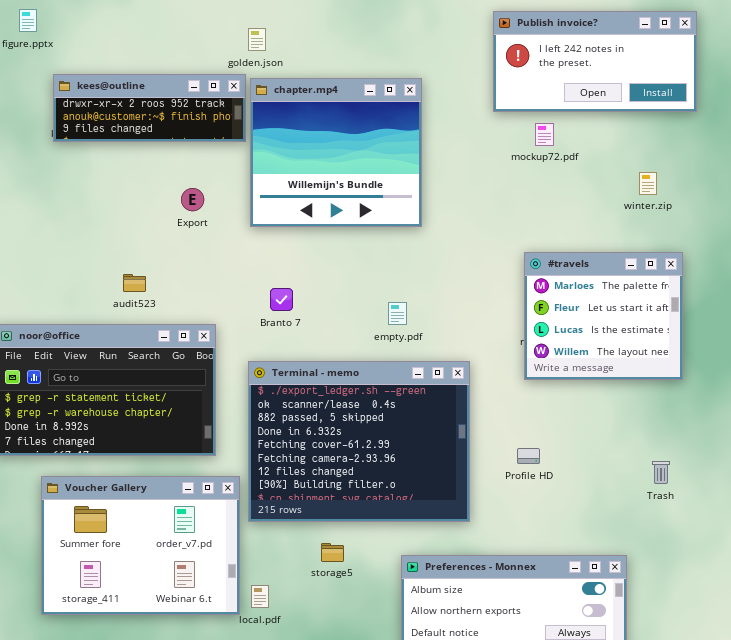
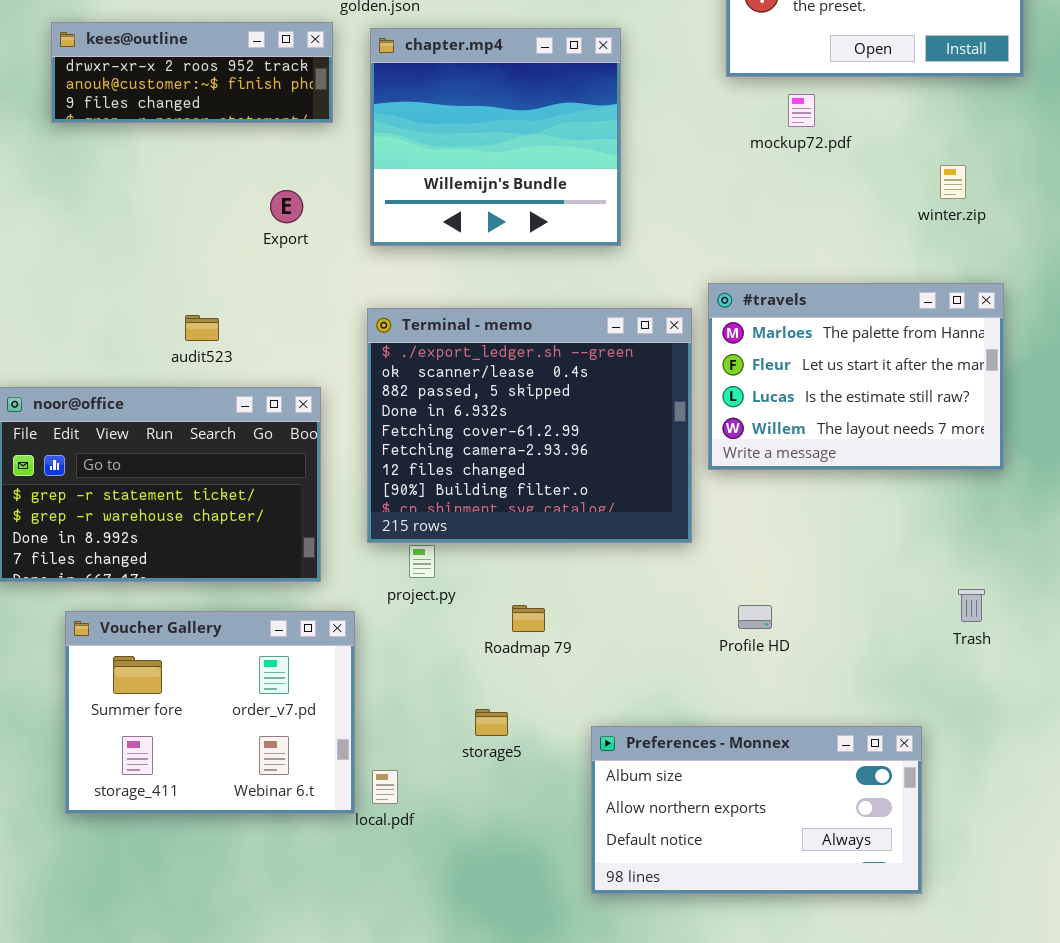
kees@outline: [53,74,246,142] -> [51,22,333,123], moved
#travels: [524,252,683,380] -> [708,283,1004,470], resized
Terminal - memo: [248,361,470,522] -> [367,308,692,543], moved
Profile HD: [517,448,540,464] -> [738,605,772,629], moved

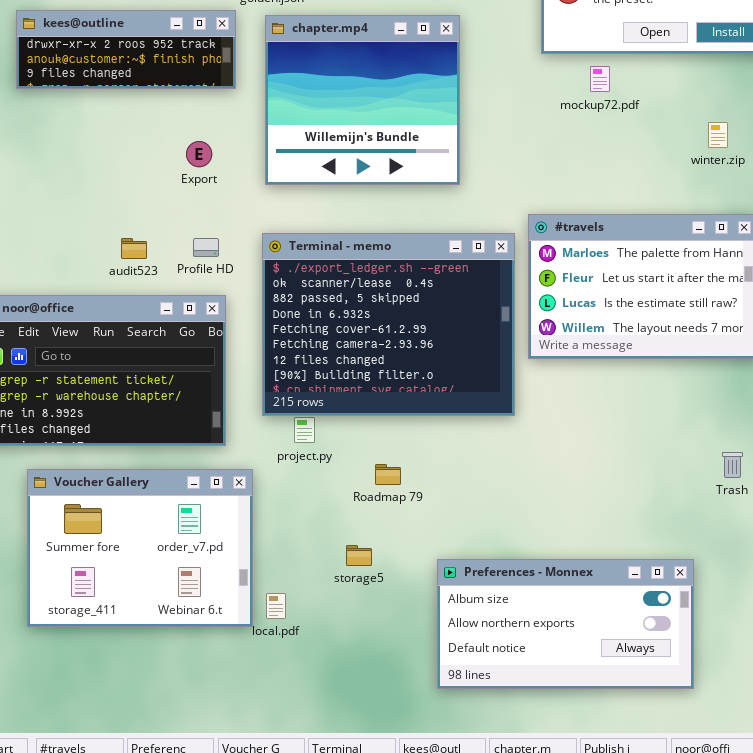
Profile HD: [738,605,772,629] -> [193,238,219,257], moved

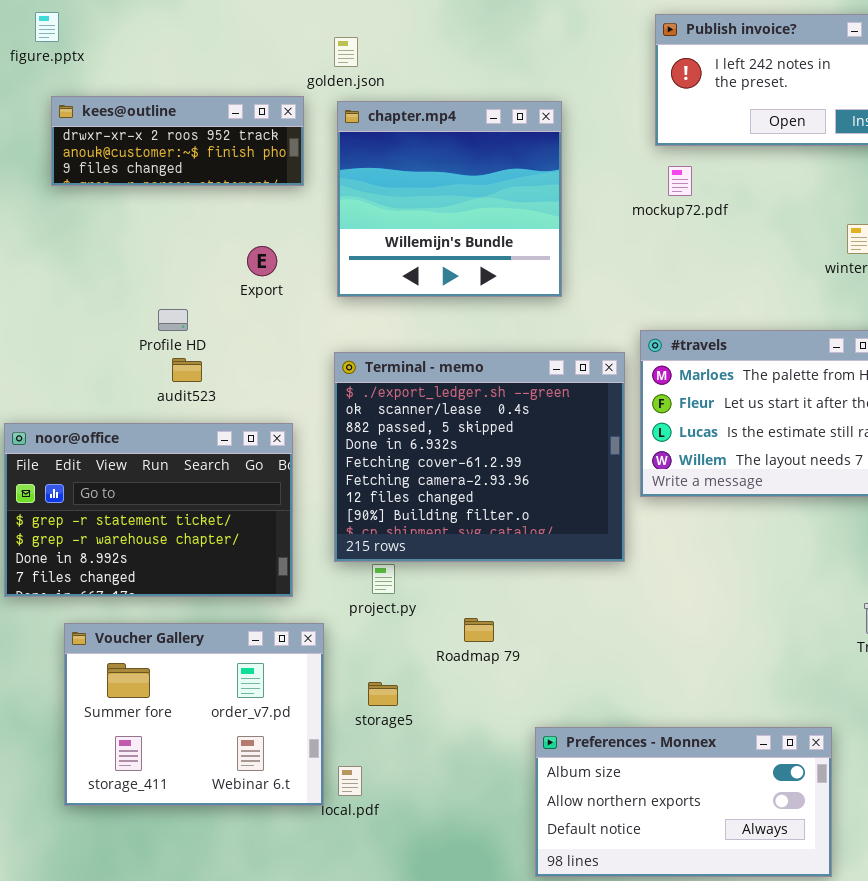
mockup72.pdf: [590,66,610,92] -> [668,166,692,196], moved
Profile HD: [193,238,219,257] -> [158,309,188,331], moved
storage5: [346,545,372,566] -> [368,682,398,706], moved

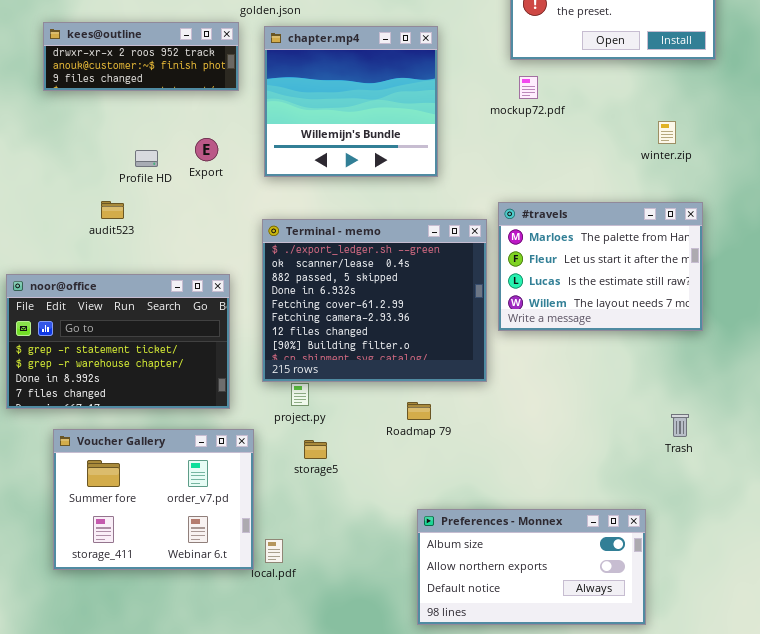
Profile HD: [158,309,188,331] -> [135,150,158,167], moved
audit523: [172,358,202,382] -> [101,201,124,219], moved
Roadmap 79: [464,618,494,642] -> [407,402,431,420], moved
storage5: [368,682,398,706] -> [304,440,327,459], moved

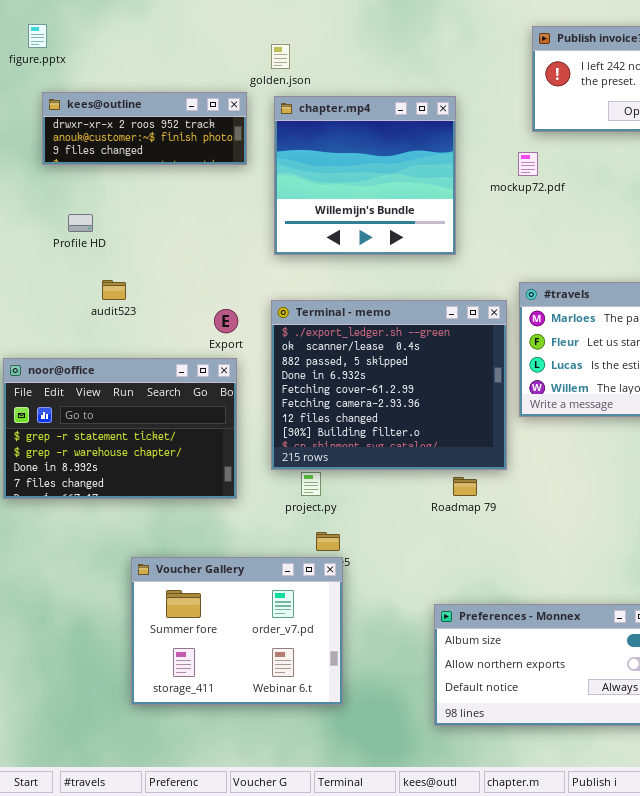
mockup72.pdf: [519,76,538,99] -> [518,152,538,176], moved
Export: [195,138,218,161] -> [214,309,238,333], moved
Profile HD: [135,150,158,167] -> [68,214,93,232], moved
Roadmap 79: [407,402,431,420] -> [453,477,477,496], moved
Voucher Gallery: [53,429,254,570] -> [131,557,343,705], moved

